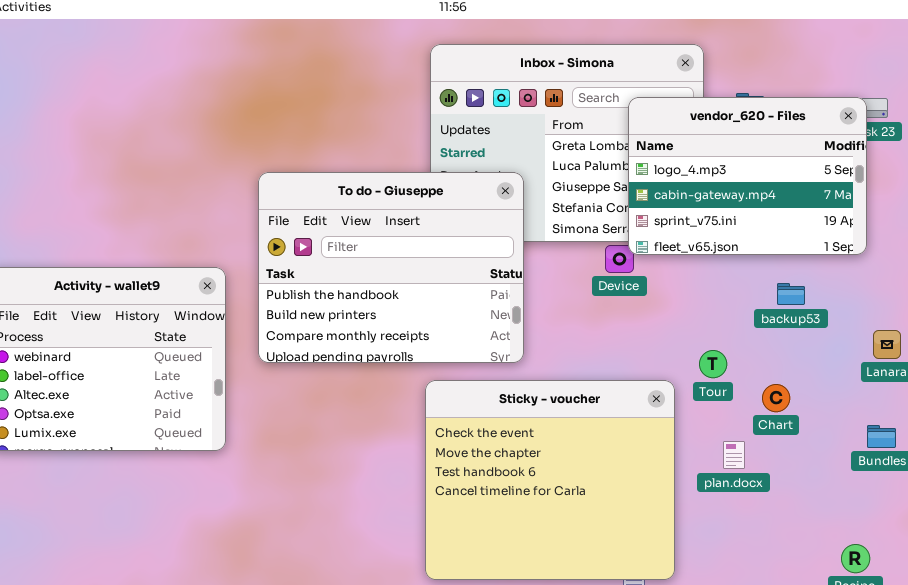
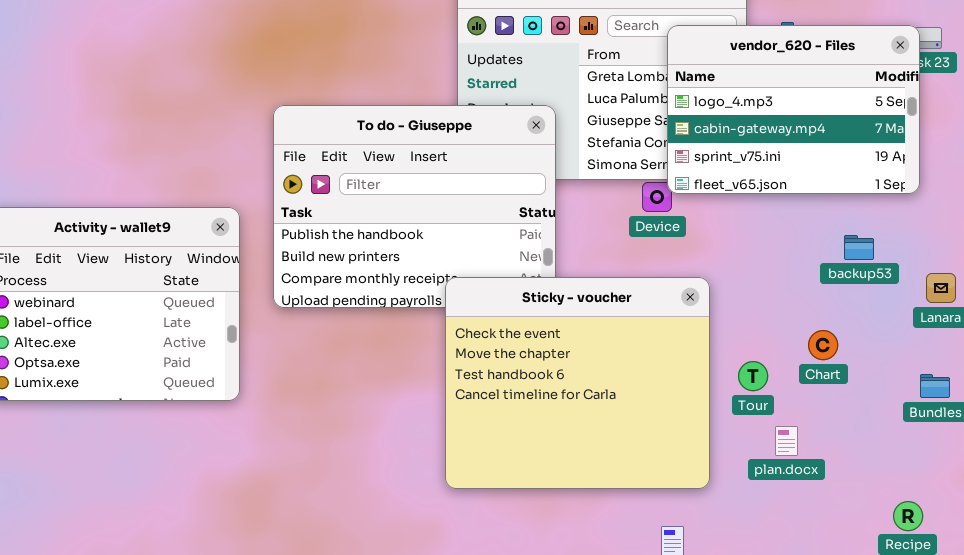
backup53: [777,283,805,305] -> [844,235,874,260], moved
Tour: [699,350,727,378] -> [738,361,768,391], moved
Sticky - voucher: [425,380,675,580] -> [445,277,710,489], moved
plan.docx: [723,441,745,469] -> [775,426,798,456], moved

